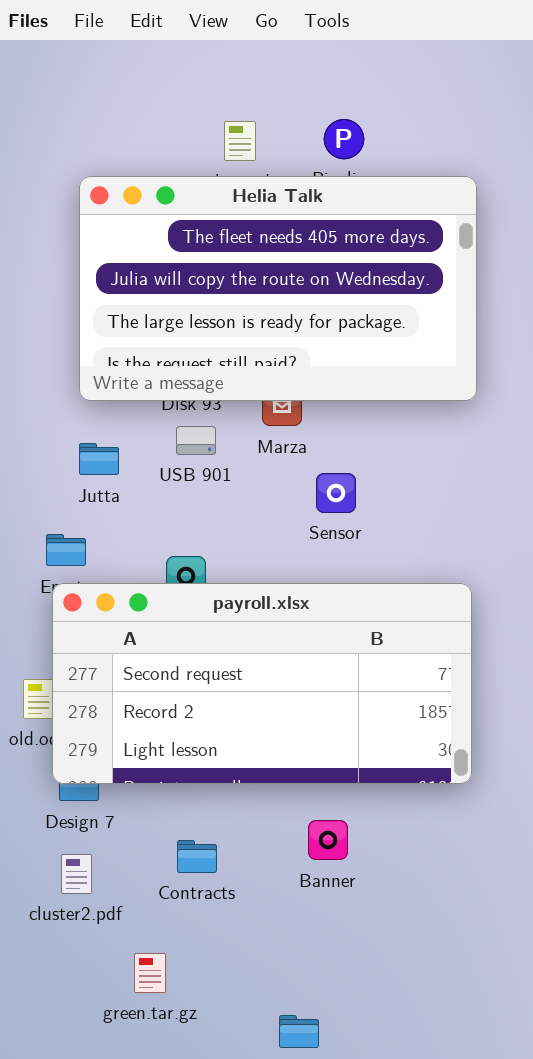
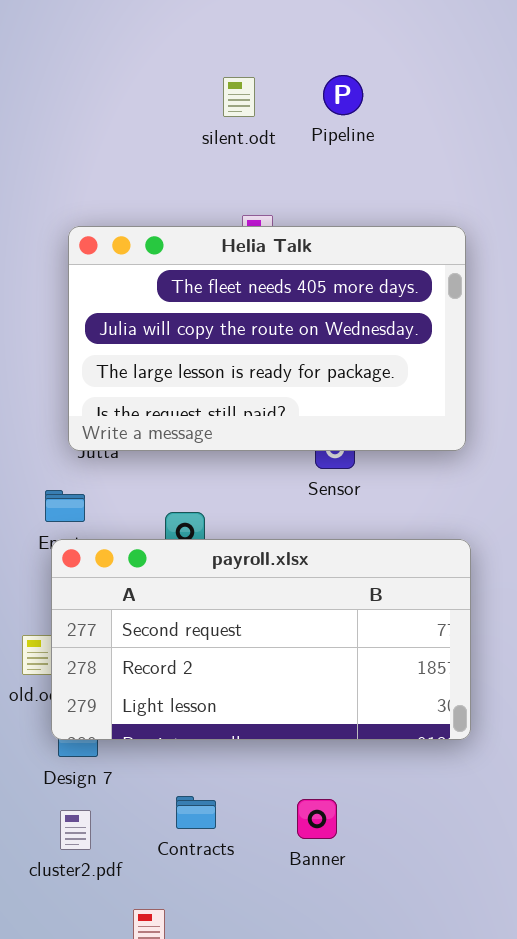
Helia Talk: [79,176,477,401] -> [68,226,466,451], moved
Banner: [308,820,348,860] -> [297,799,337,839], moved

